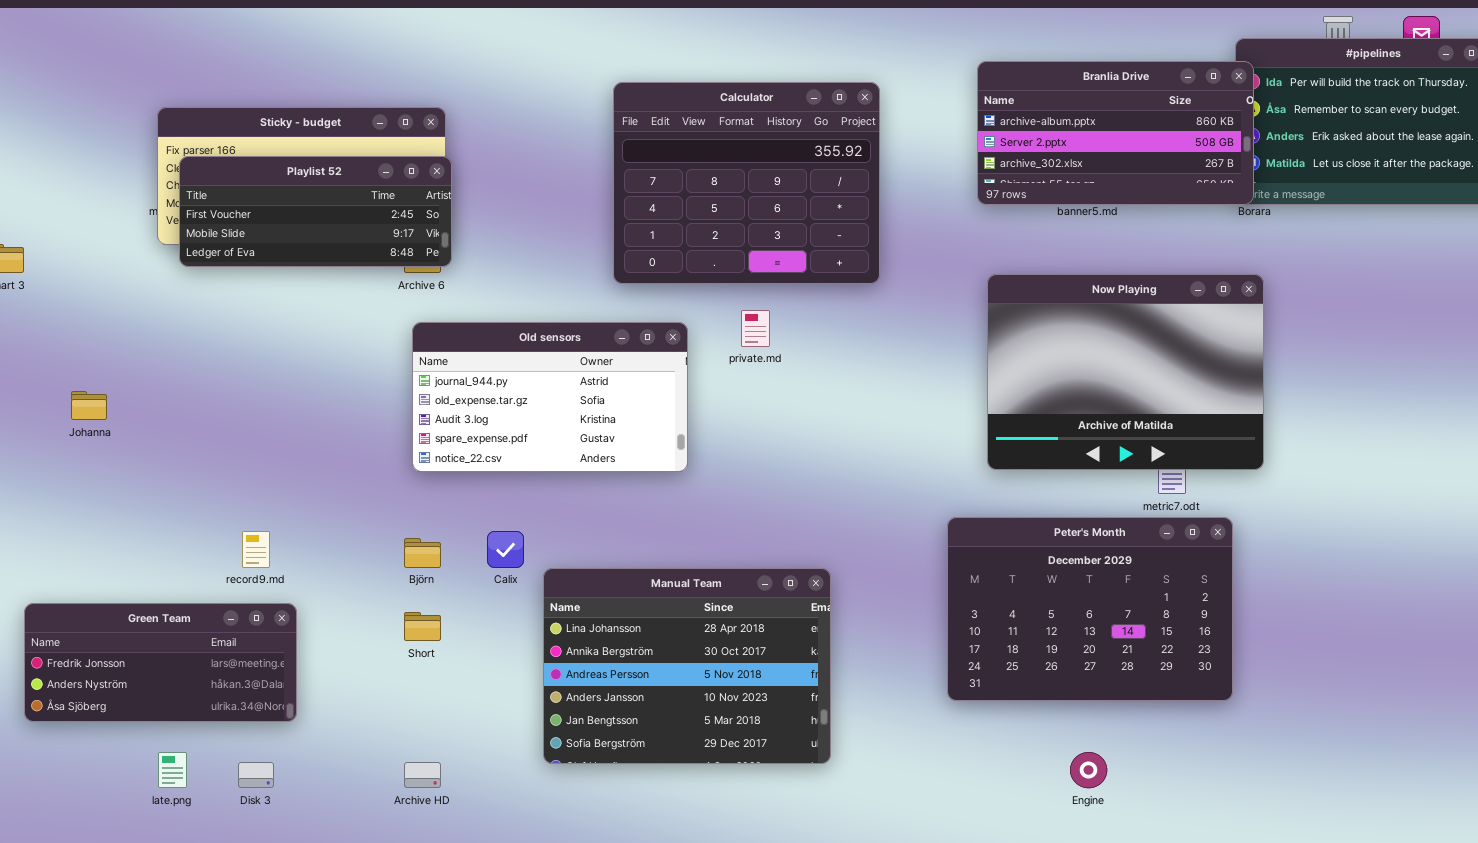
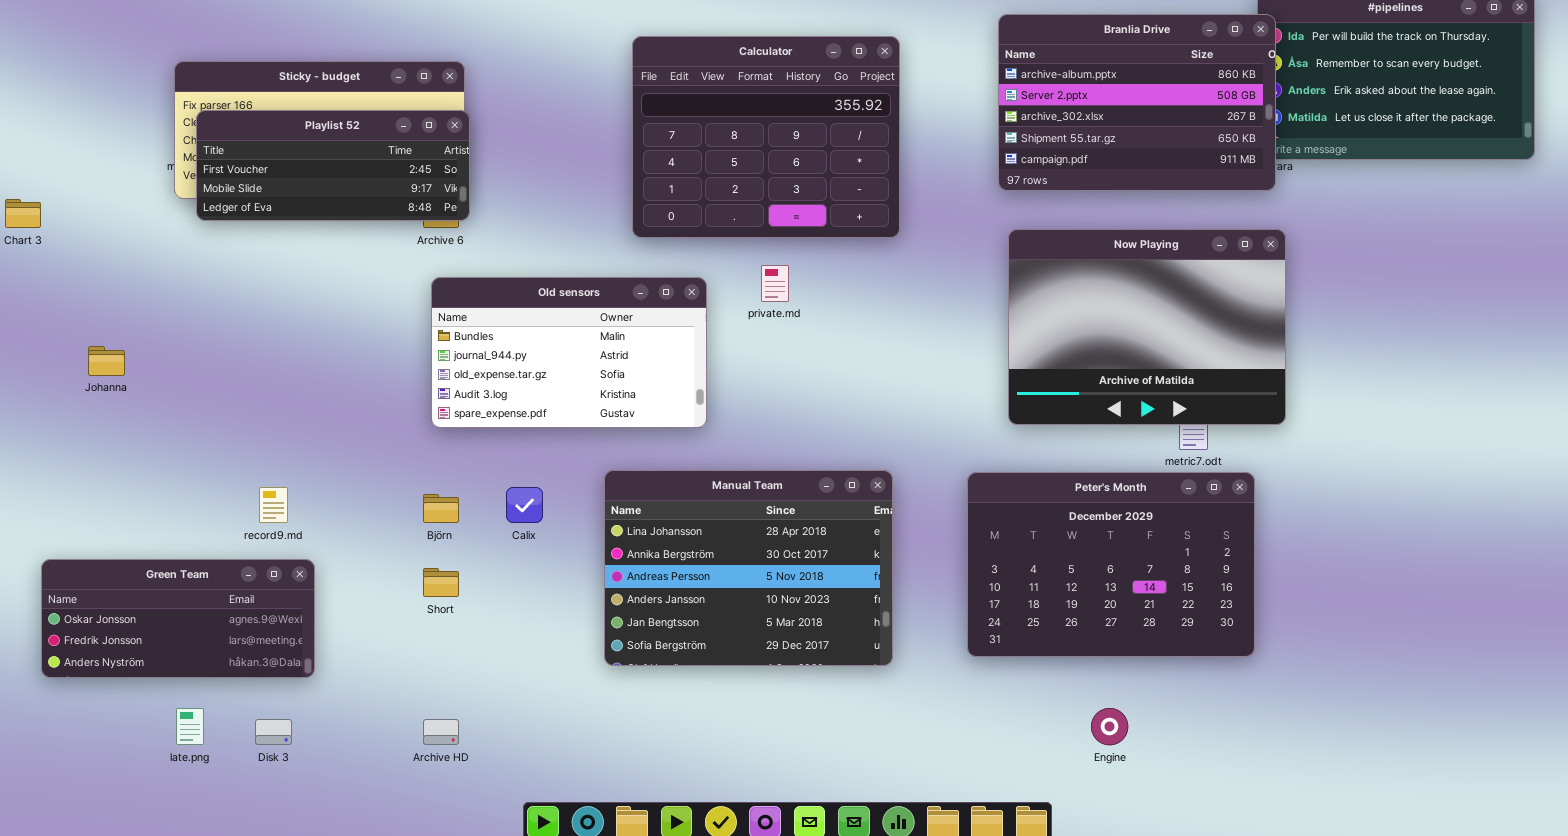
Branlia Drive: [977,61,1254,205] -> [998,14,1276,191], resized
Old sensors: [412,322,688,472] -> [431,277,707,428], scrolled up 1 row
Manual Team: [543,568,831,764] -> [604,470,893,666], moved
Green Team: [24,603,297,722] -> [41,559,315,678], scrolled up 1 row

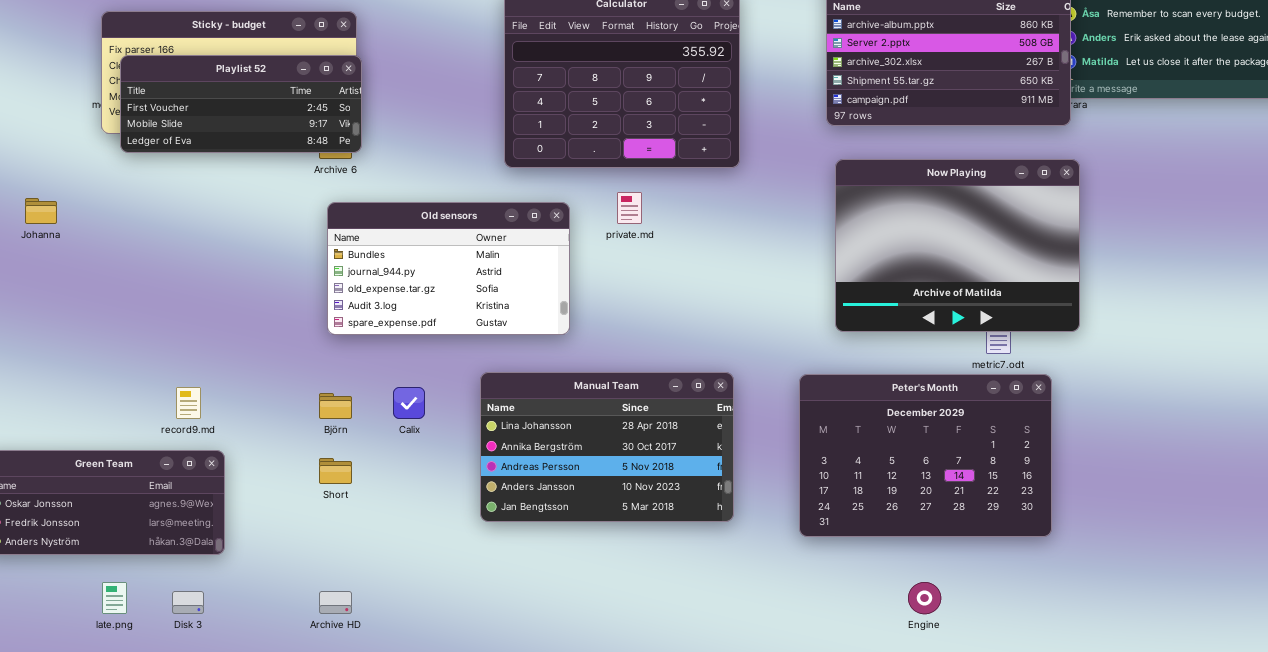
Johanna: [88,346,125,376] -> [25,198,57,224], moved
Manual Team: [604,470,893,666] -> [480,372,734,522], resized

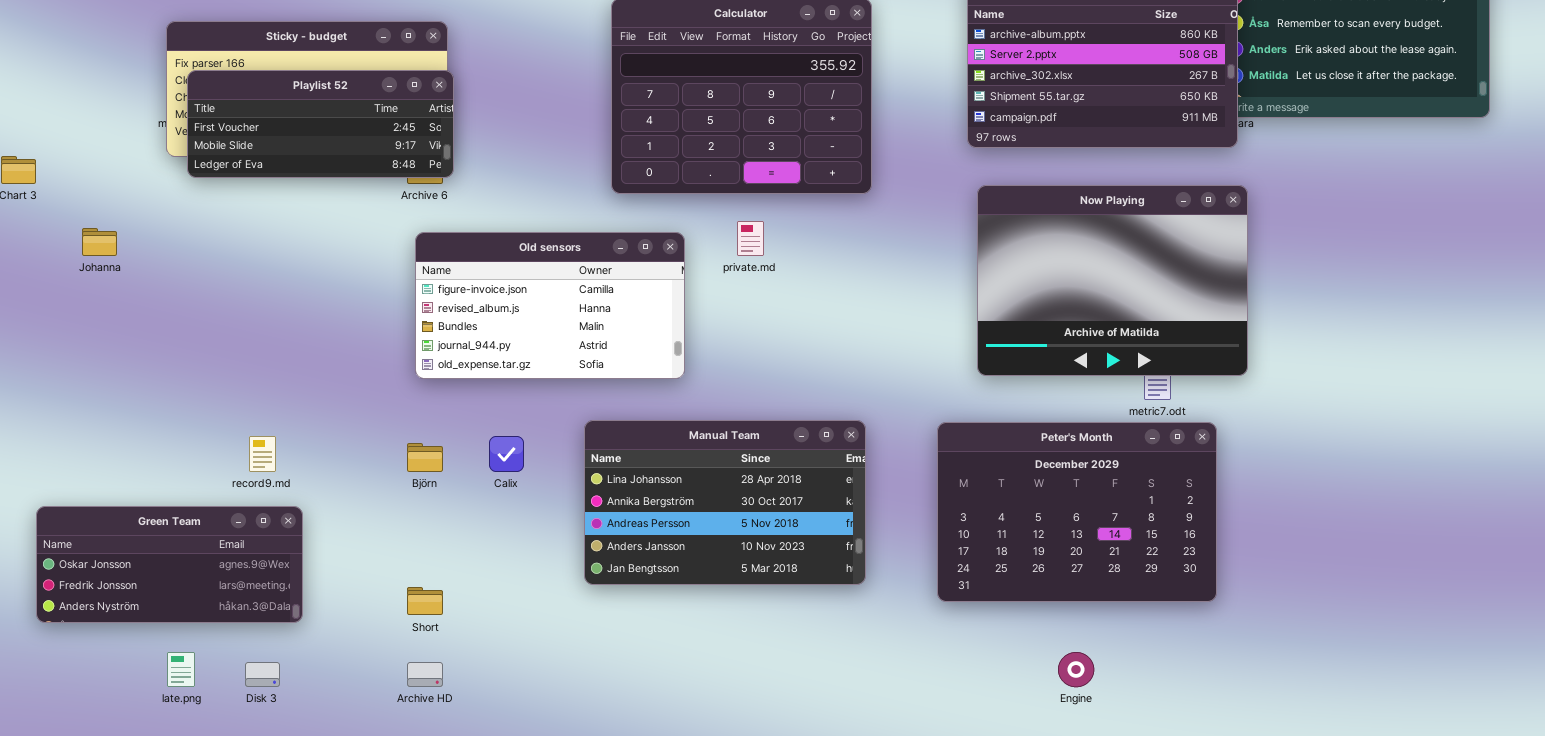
Old sensors: [327,202,570,335] -> [415,232,685,379], scrolled up 2 rows
Short: [319,458,352,484] -> [407,587,443,615], moved

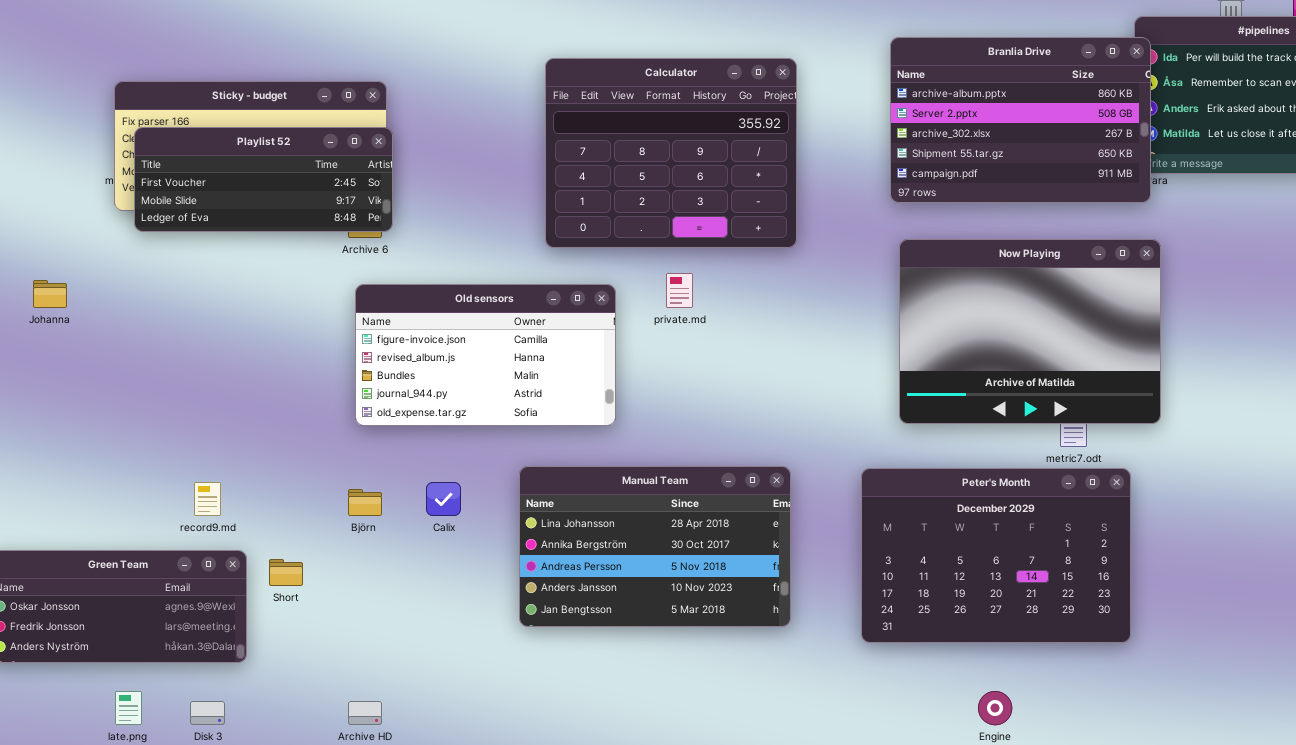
Short: [407,587,443,615] -> [269,559,303,586], moved

